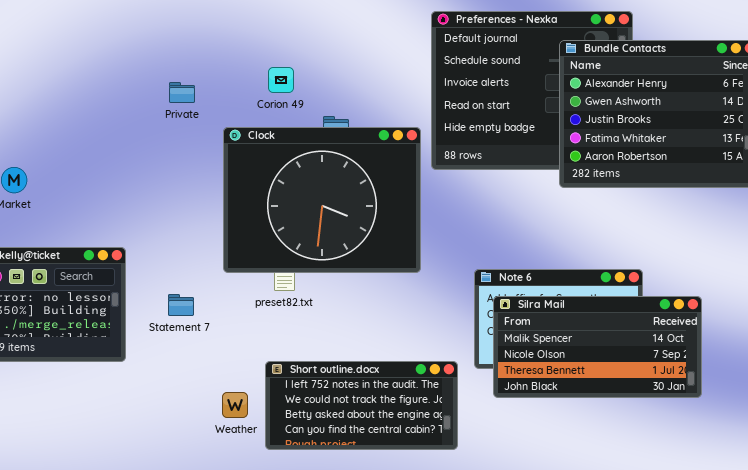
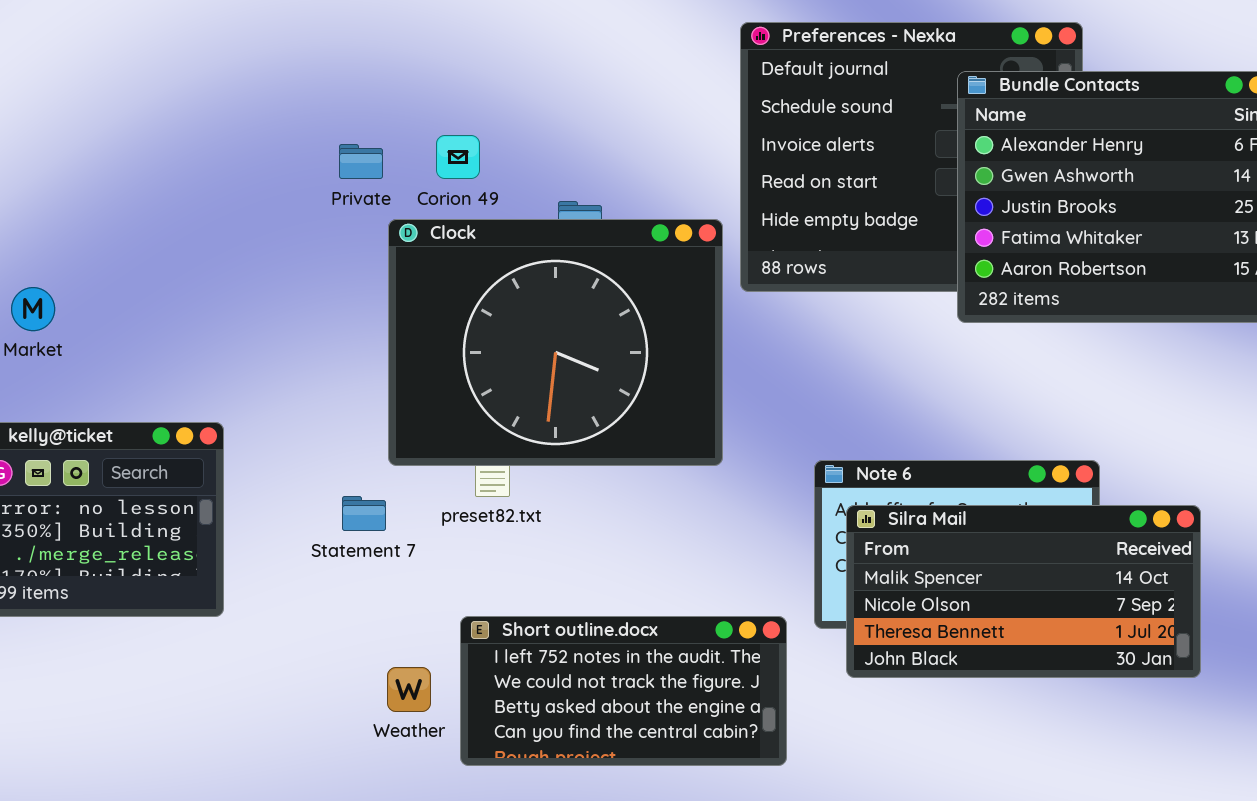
Corion 49: [268,67,294,93] -> [436,135,480,179], moved
Private: [169,82,195,103] -> [339,144,383,179], moved
Statement 7: [168,294,194,316] -> [342,496,386,531], moved

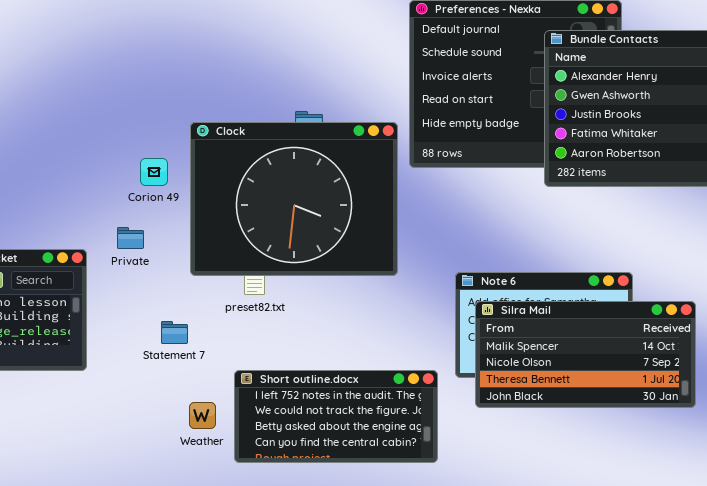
Corion 49: [436,135,480,179] -> [140,158,168,186], moved
Private: [339,144,383,179] -> [117,227,144,249], moved
Statement 7: [342,496,386,531] -> [161,321,188,344], moved

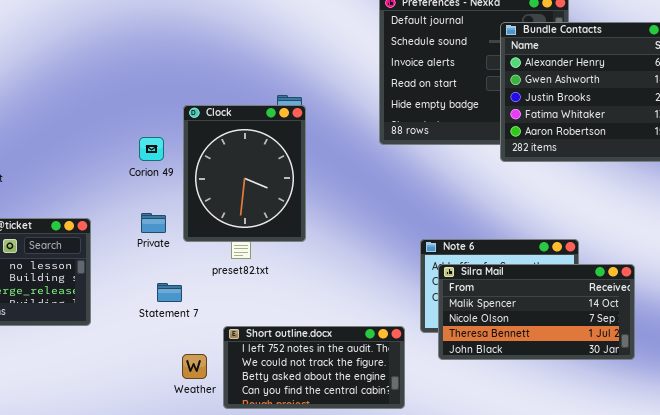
Clock: [190,122,398,276] -> [183,105,306,242], resized
Private: [117,227,144,249] -> [141,213,166,233], moved

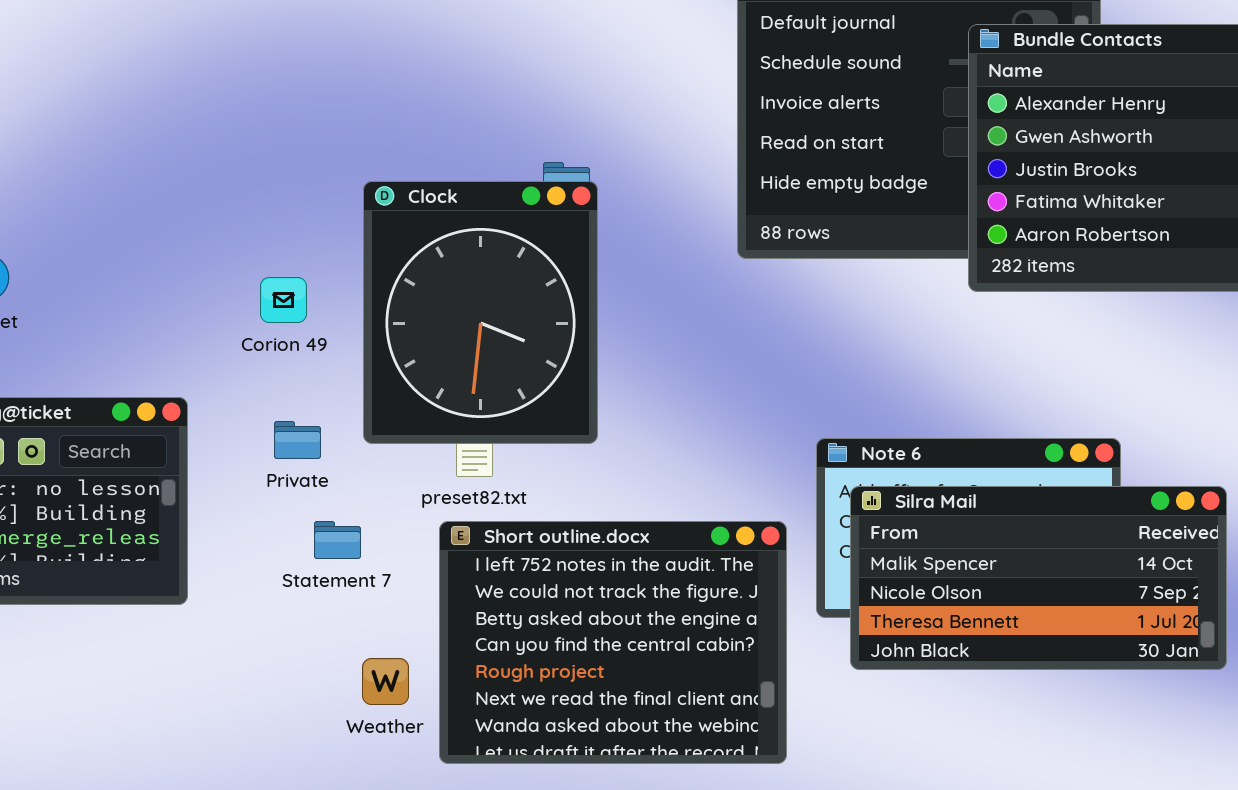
Corion 49: [139,137,164,161] -> [260,277,307,323], moved
Private: [141,213,166,233] -> [274,421,321,459], moved
Short outline.docx: [223,326,405,409] -> [439,521,787,764], resized

